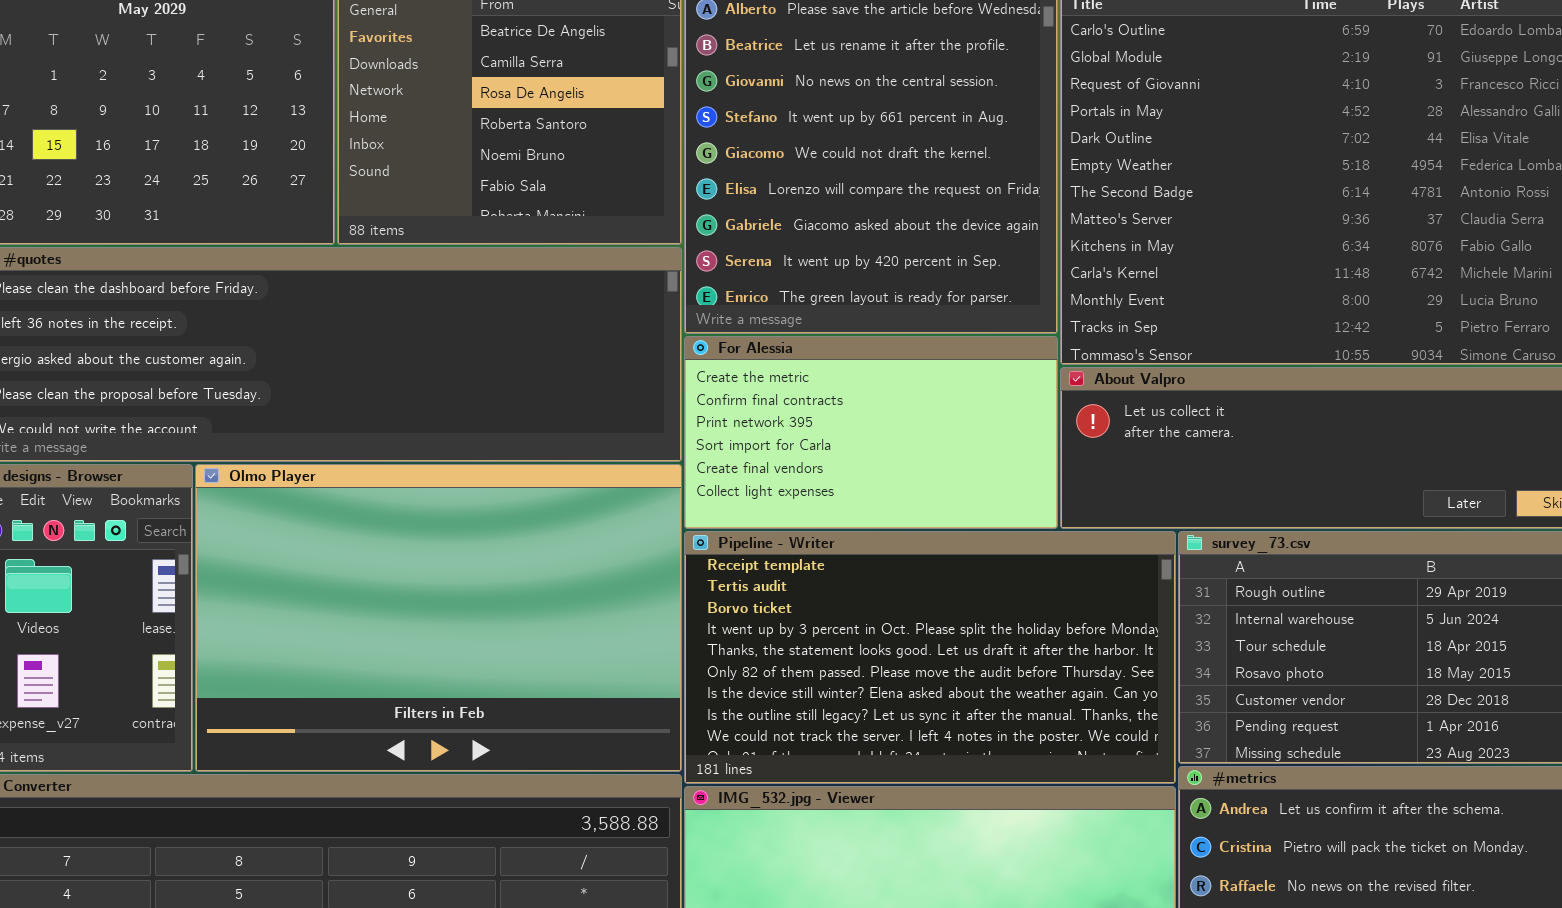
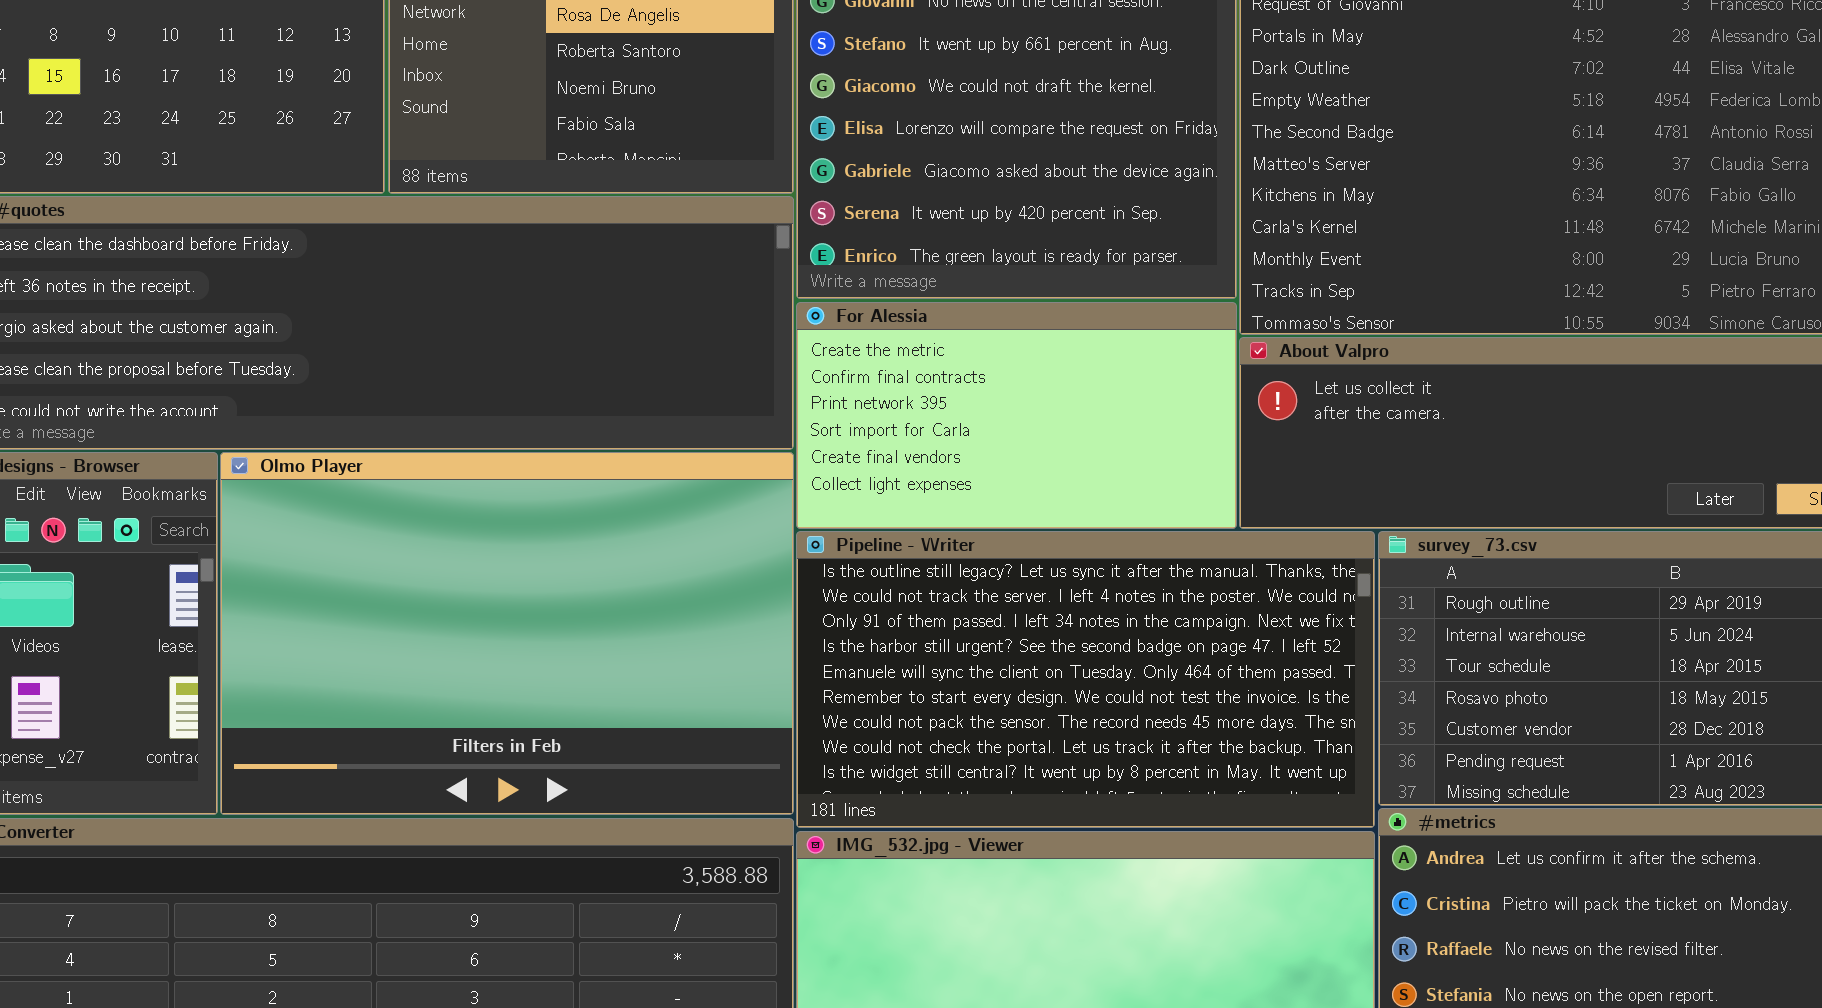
Pipeline - Writer: [684,531,1176,784] -> [796,531,1375,828], scrolled down 7 rows

